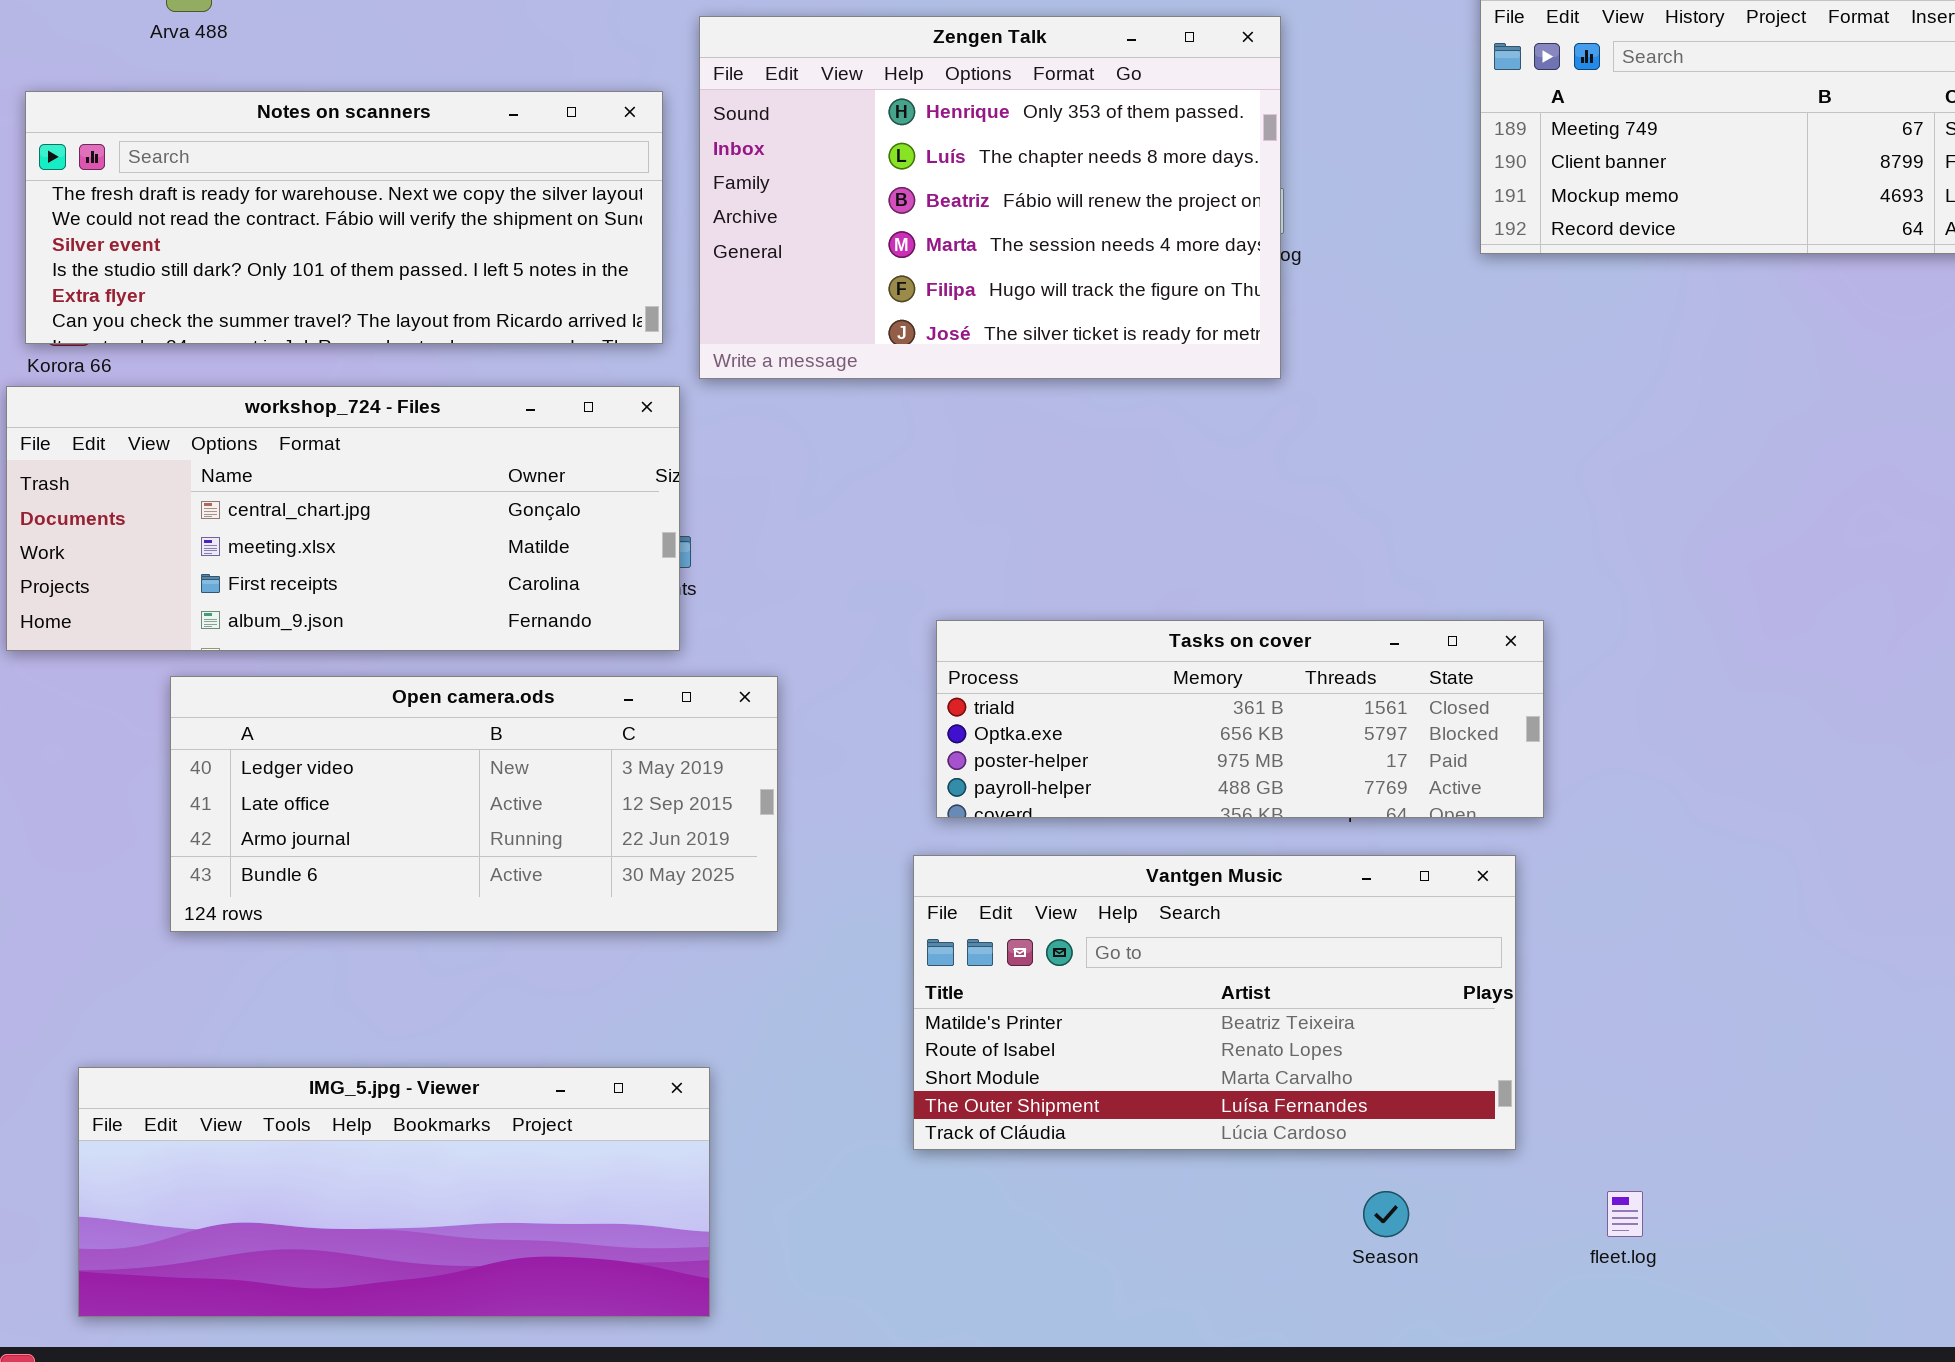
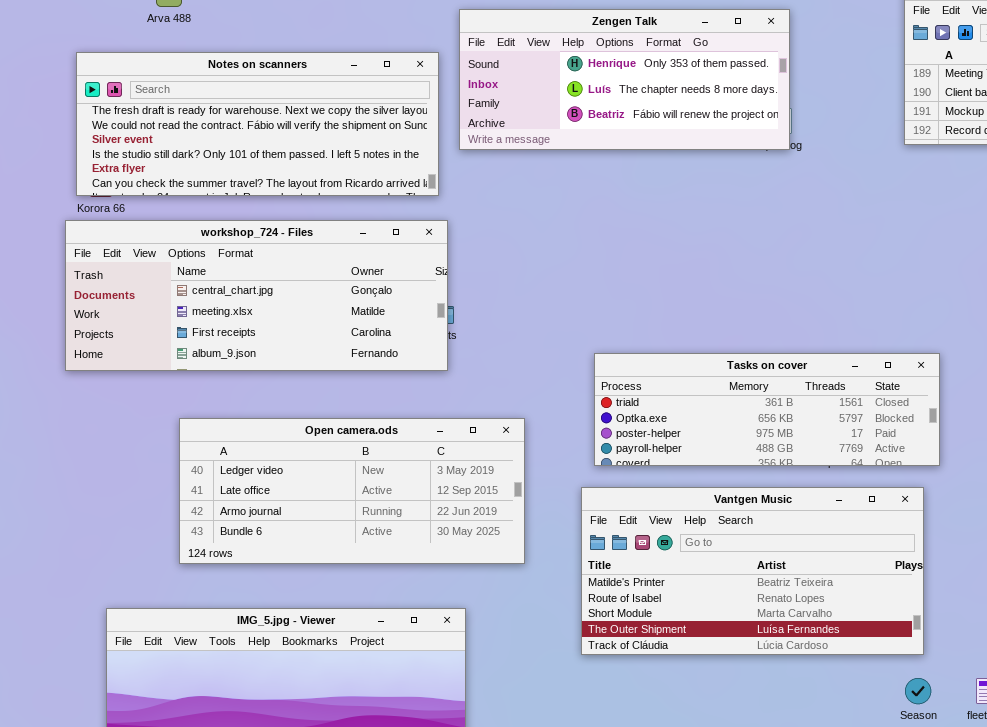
Zengen Talk: [699,16,1281,379] -> [459,9,790,150], resized
Open camera.ods: [170,676,778,932] -> [179,418,525,564], moved
Season: [1363,1191,1409,1237] -> [905,678,931,704], moved

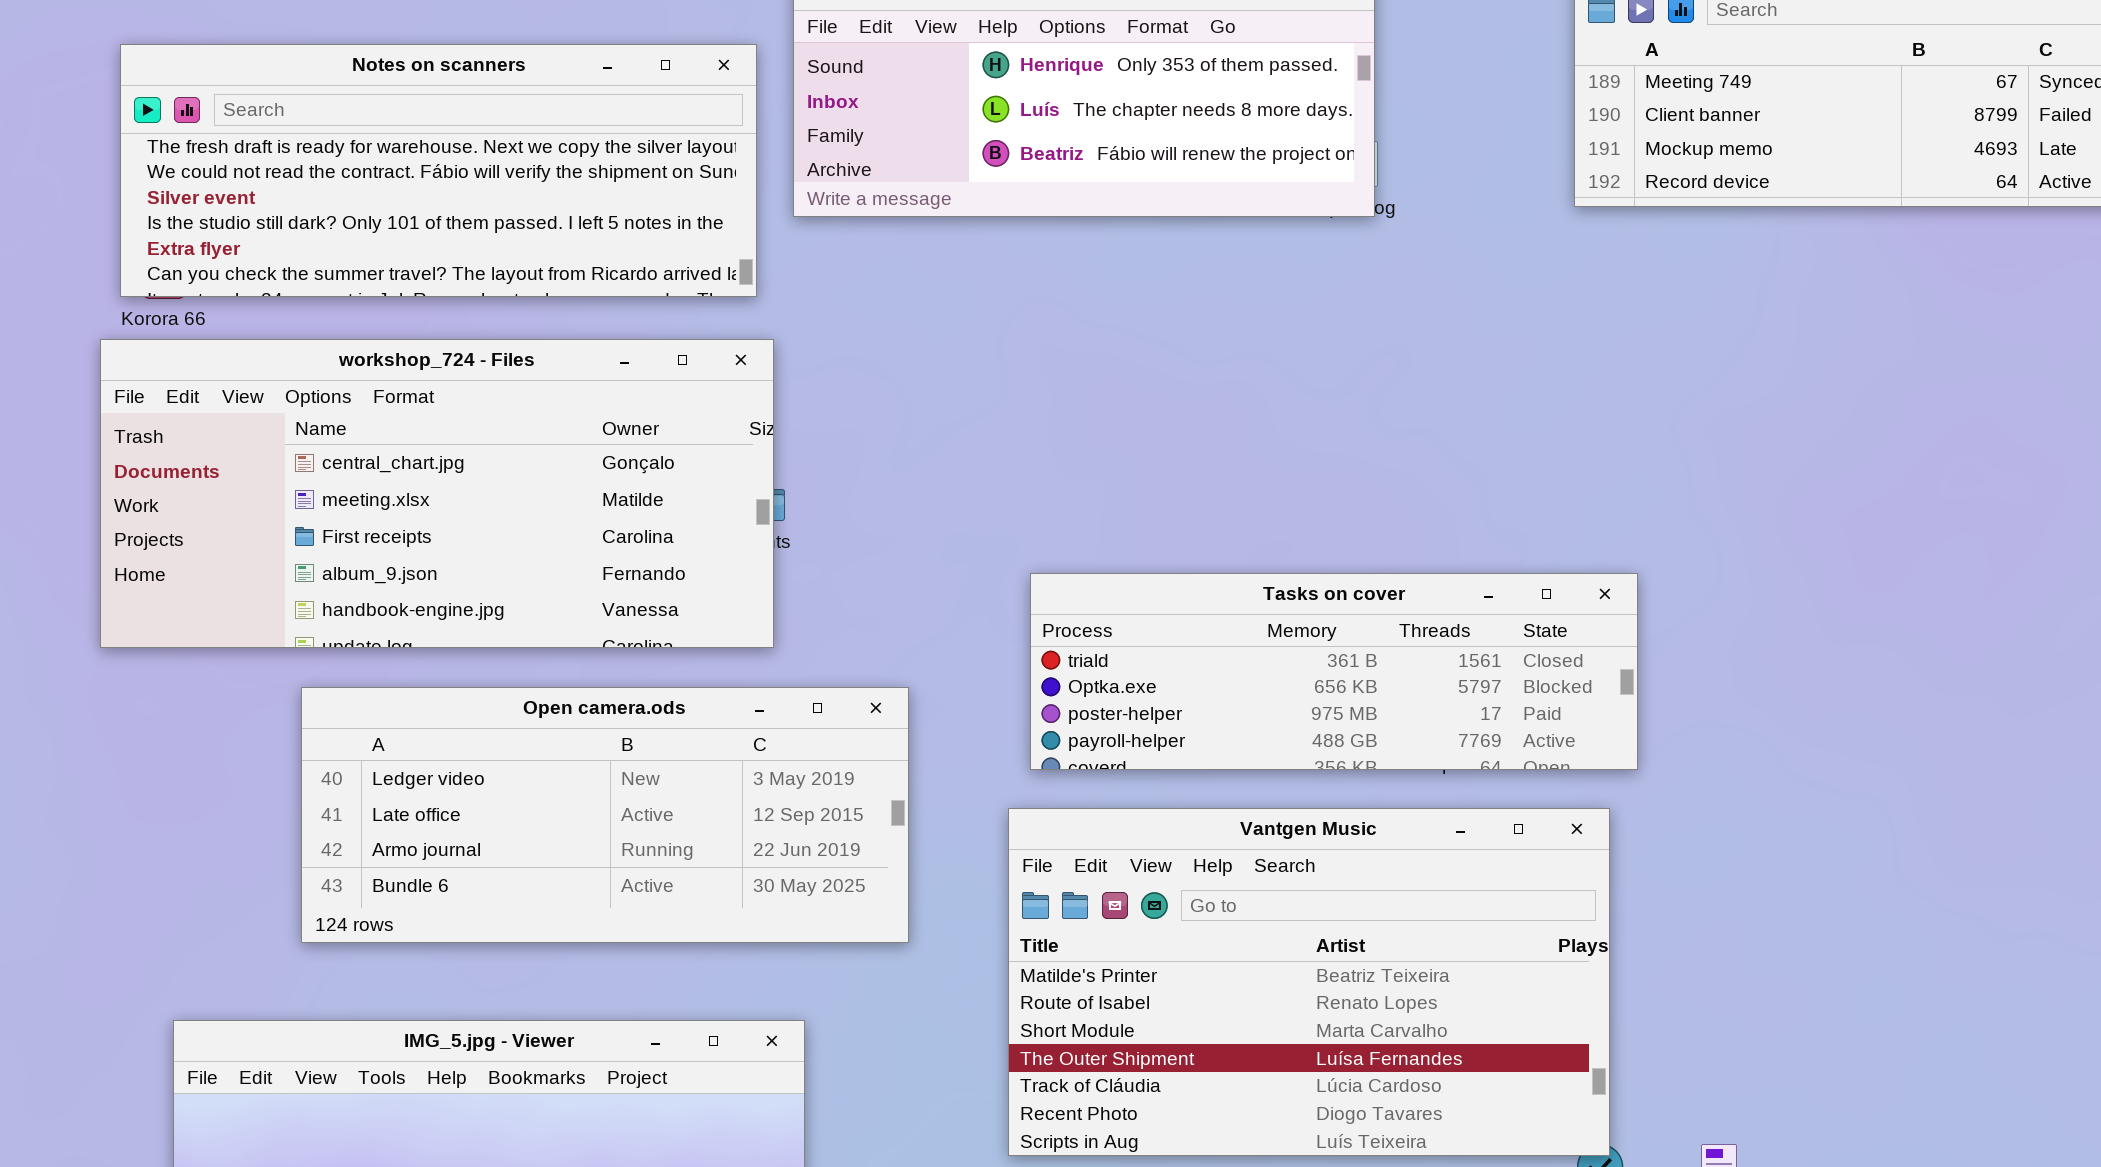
workshop_724 - Files: [65,220,448,371] -> [100,339,774,648], resized
Vantgen Music: [581,487,924,655] -> [1008,808,1610,1156], resized

